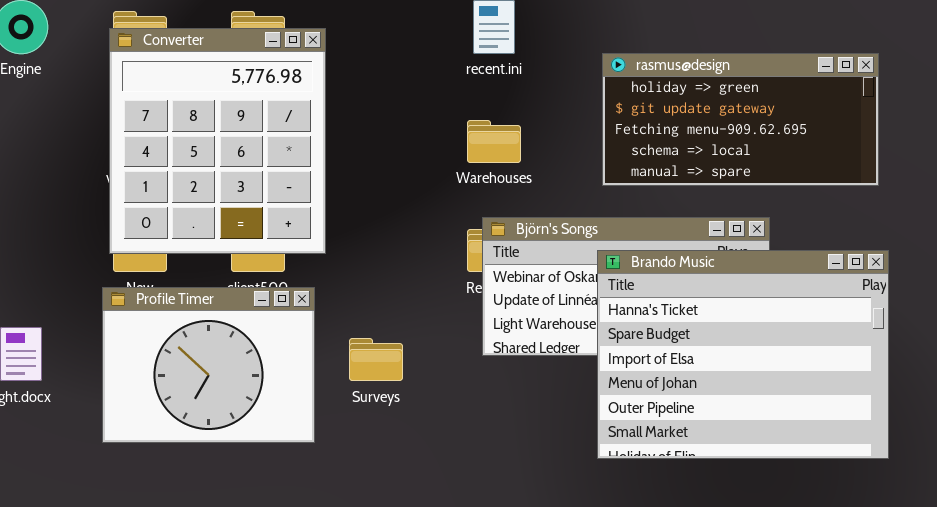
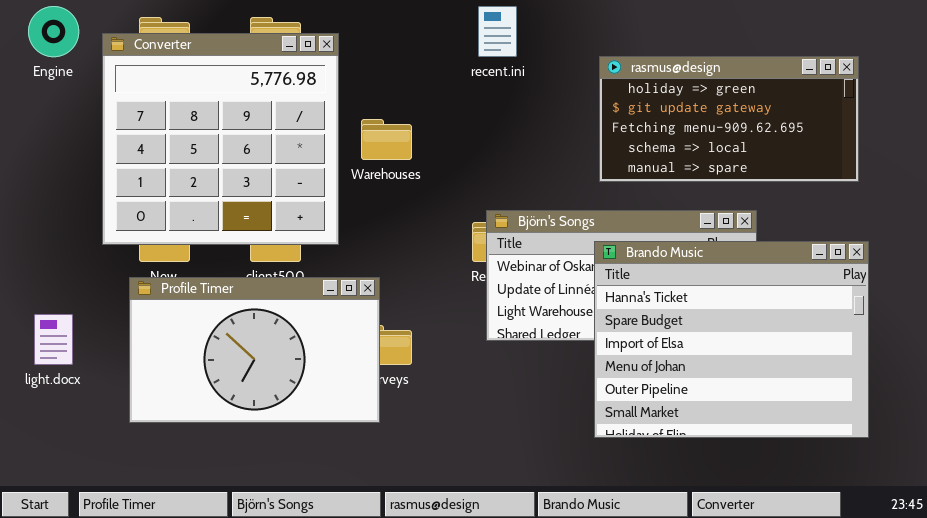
Converter: [109,28,326,254] -> [102,33,339,245], resized
Warehouses: [467,120,521,163] -> [361,119,412,160], moved
Profile Timer: [102,287,315,443] -> [129,277,380,423], resized

